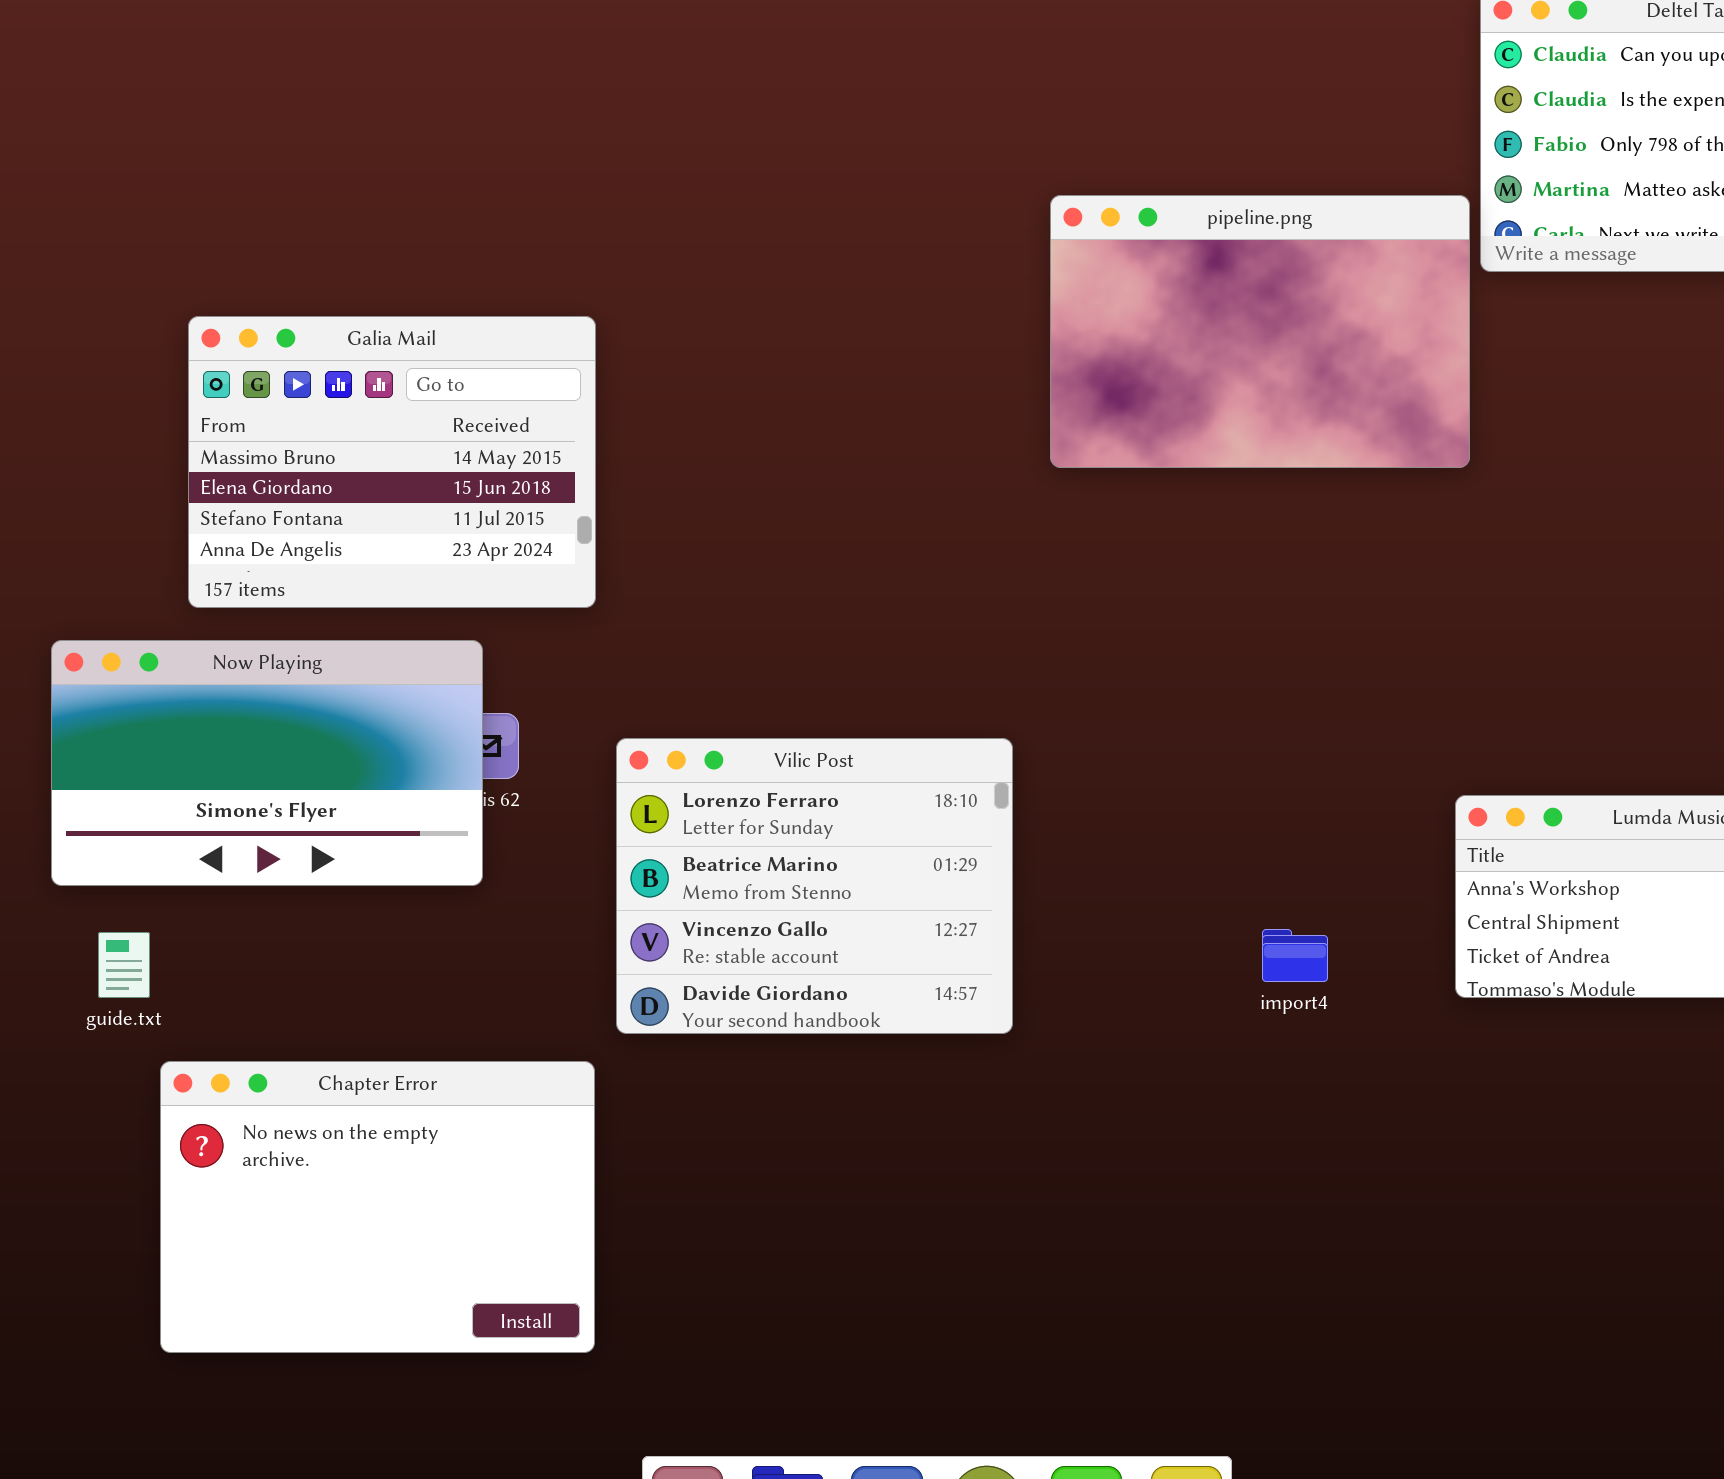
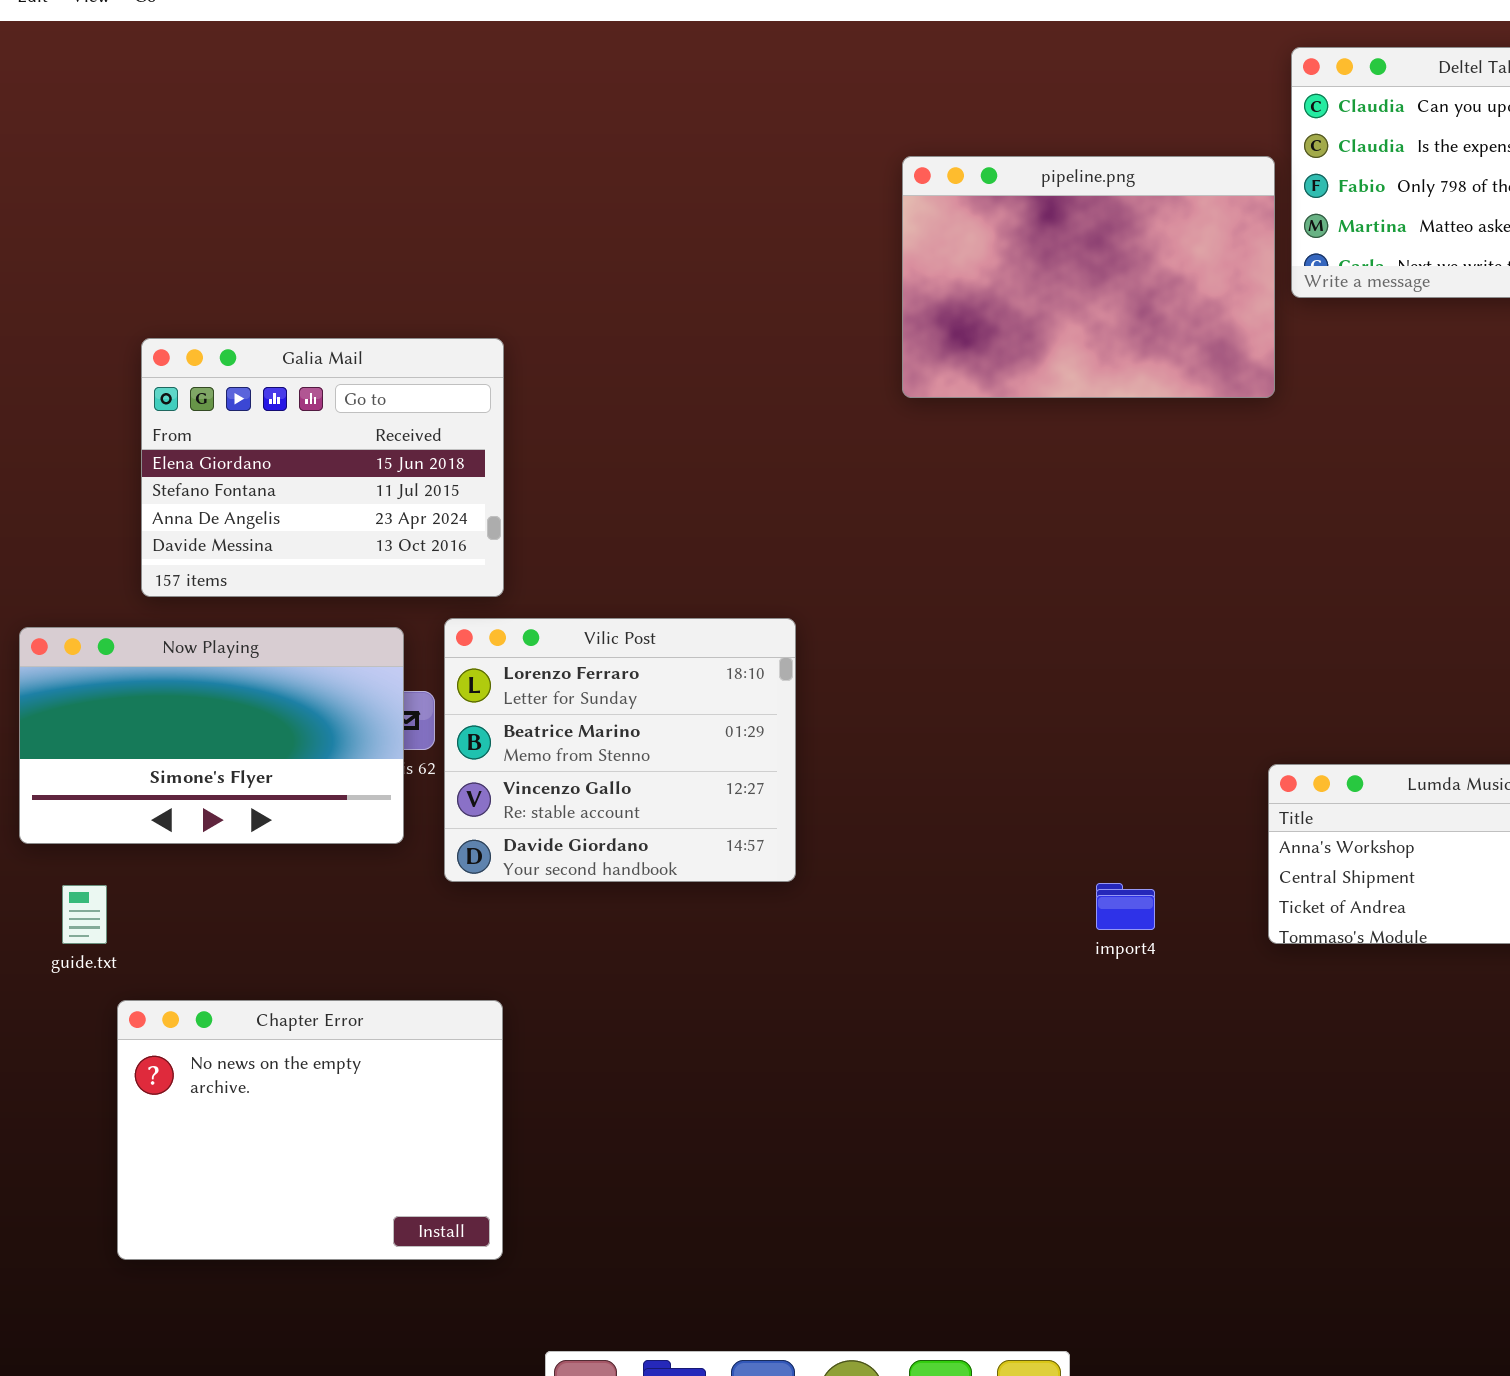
pipeline.png: [1050,195,1470,468] -> [902,156,1275,398], moved
Galia Mail: [188,316,596,608] -> [141,338,504,597], scrolled down 1 row
Vilic Post: [616,738,1013,1034] -> [444,618,796,882], moved

